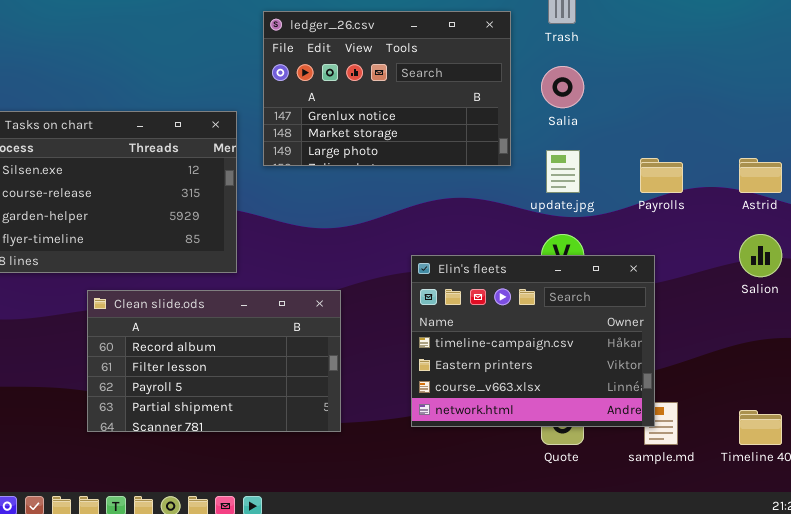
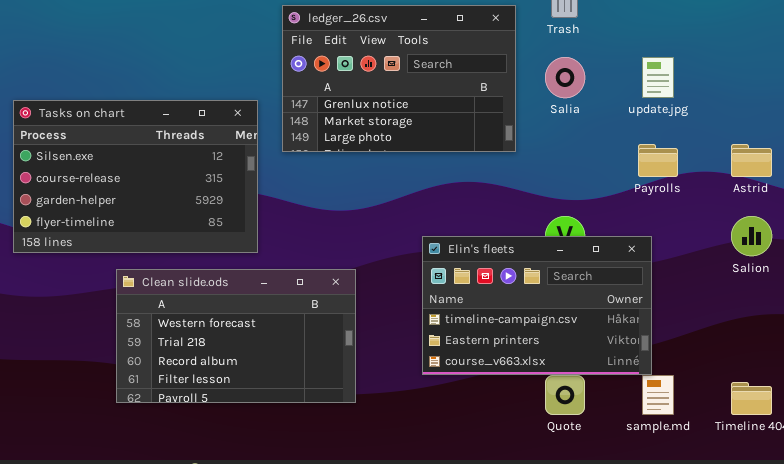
update.jpg: [546,150,580,193] -> [642,57,674,98], moved
Elin's fleets: [411,255,655,427] -> [422,236,652,375], resized
Clean slide.ods: [87,290,341,432] -> [116,269,356,403], scrolled up 2 rows

